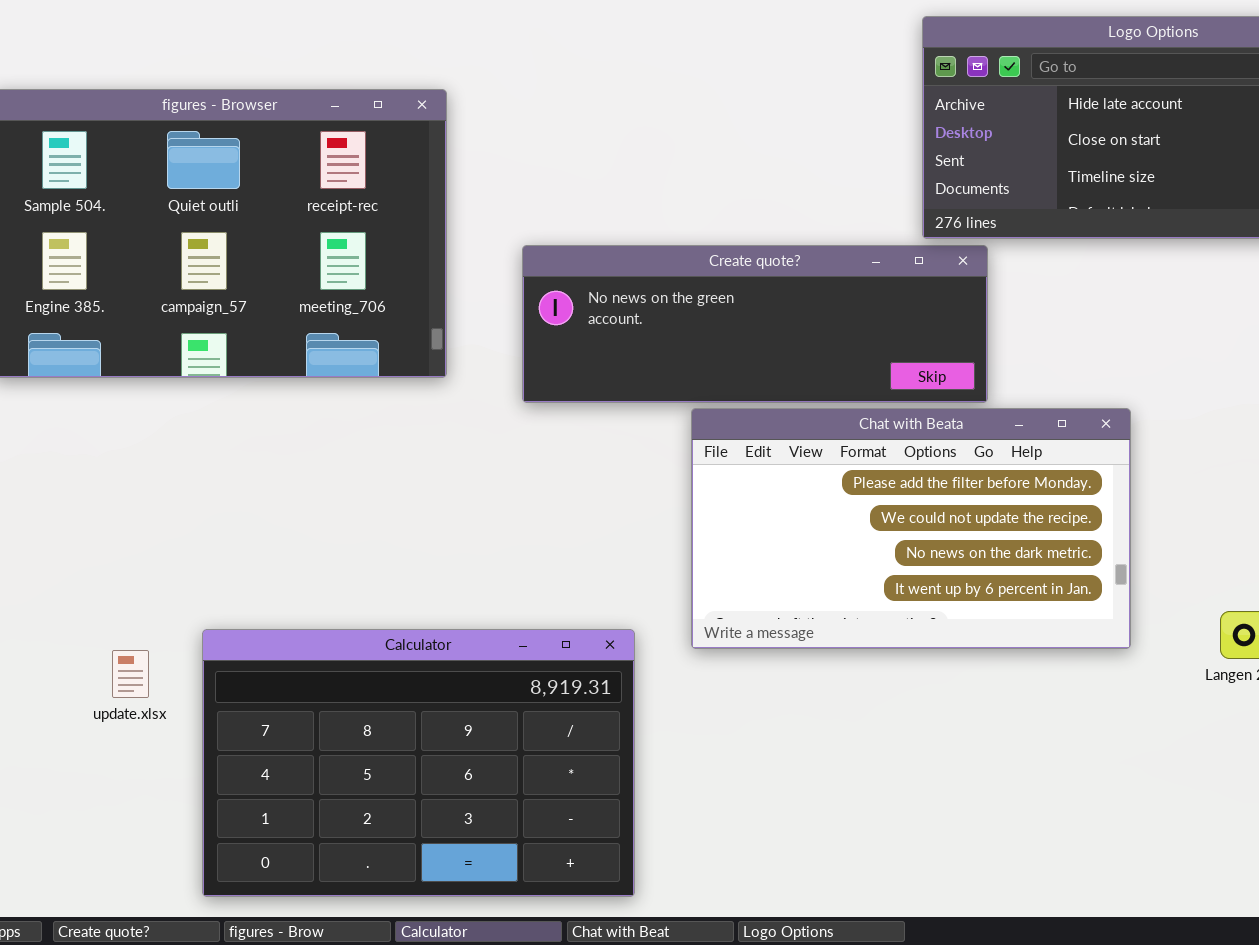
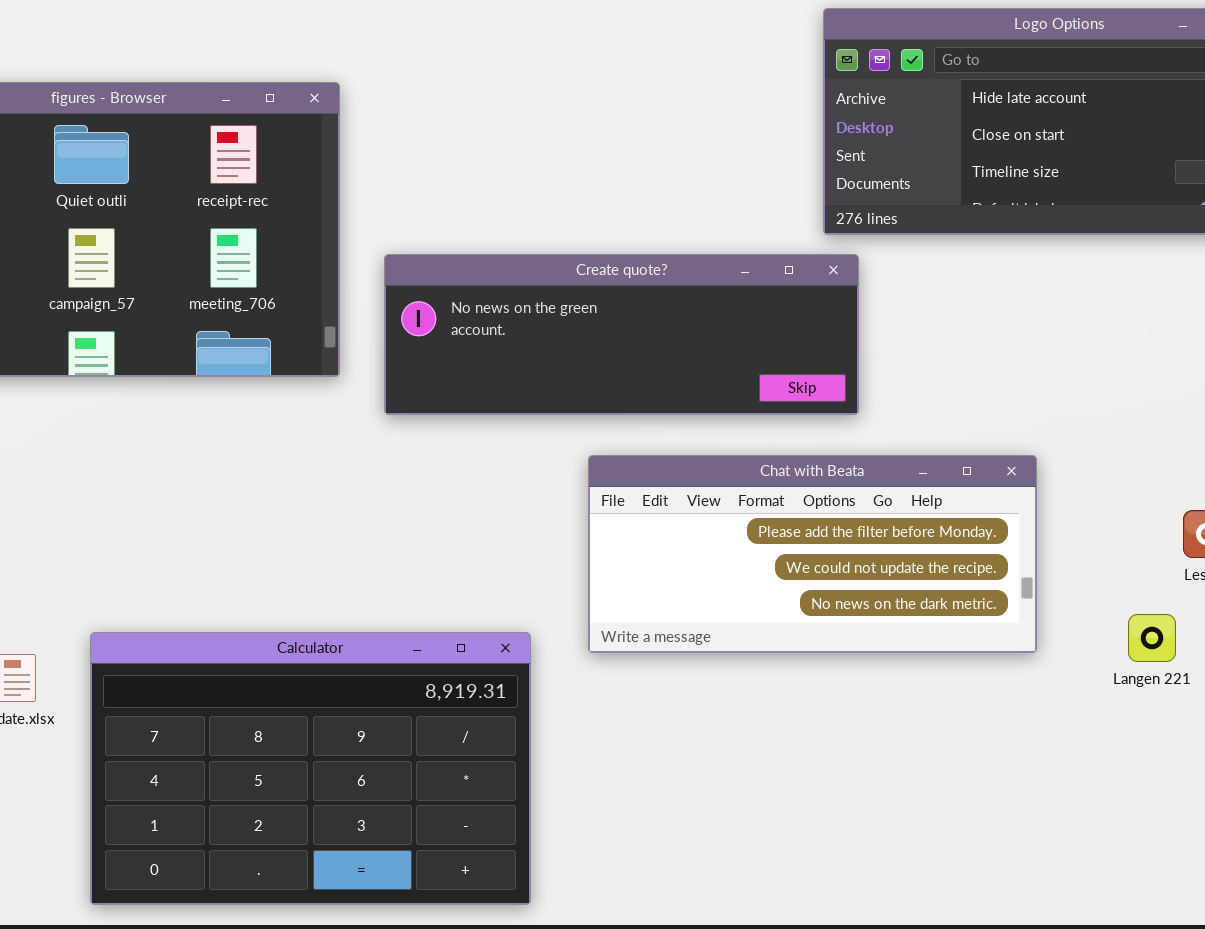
Create quote?: [522,245,988,403] -> [384,254,859,415], moved
Chat with Beata: [691,408,1131,649] -> [588,455,1037,653], resized

